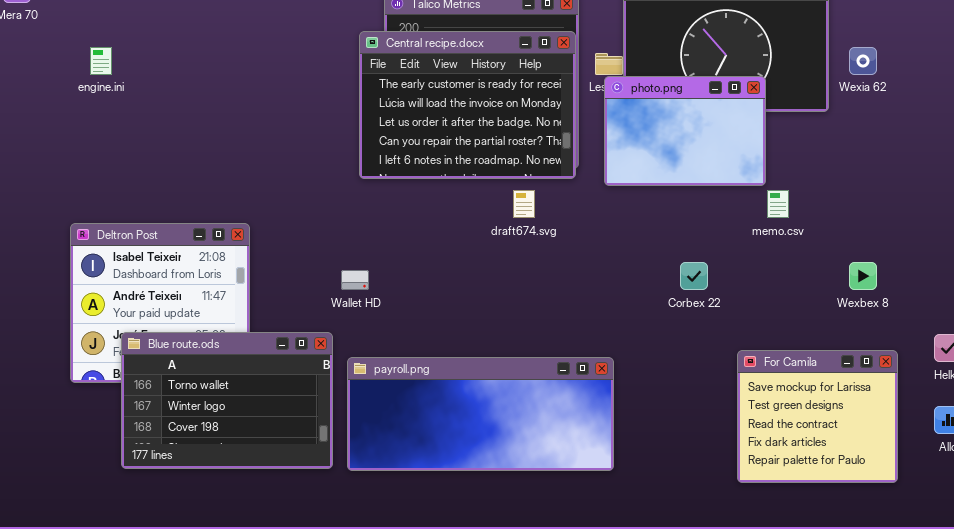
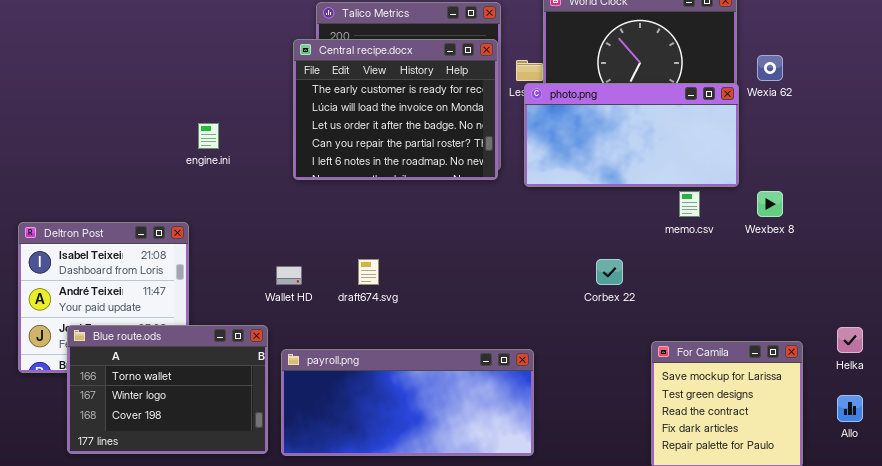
engine.ini: [90,47,112,75] -> [198,123,219,149], moved
photo.png: [604,76,766,186] -> [524,83,739,187], resized
draft674.svg: [513,190,535,218] -> [358,259,379,285], moved
Wexbex 8: [849,262,877,290] -> [757,191,783,217], moved

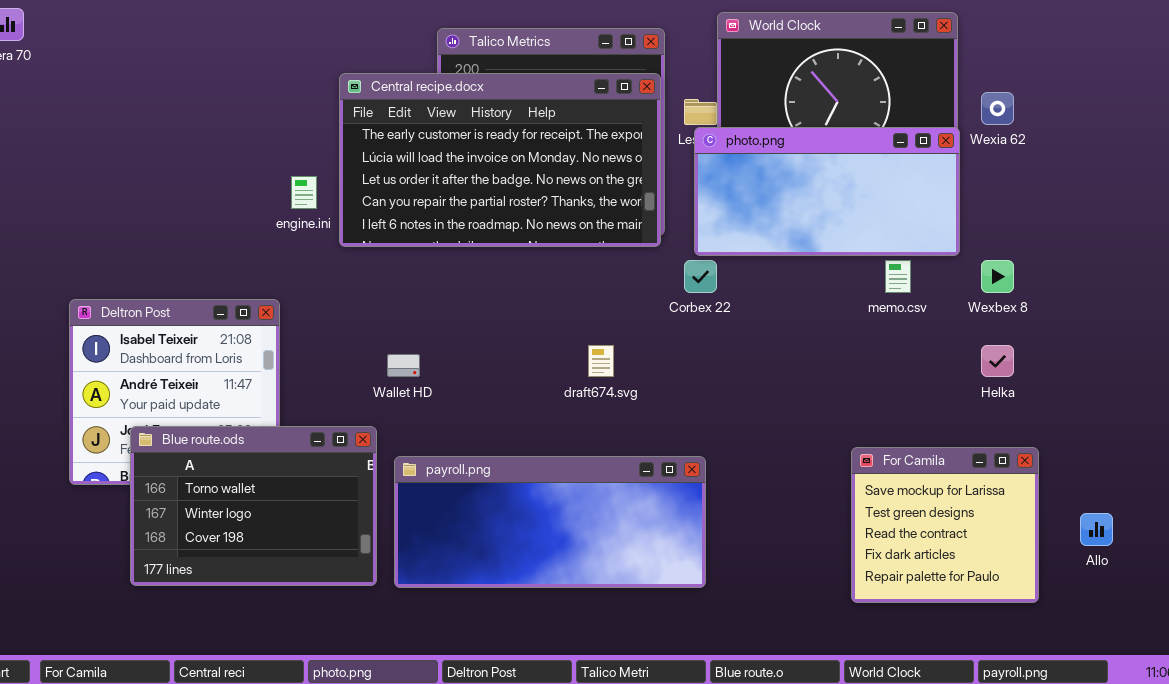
Central recipe.docx: [293,39,498,180] -> [339,73,661,247], resized
draft674.svg: [358,259,379,285] -> [588,345,614,377], moved
Corbex 22: [596,259,623,285] -> [684,260,717,293], moved
Helka: [837,327,863,353] -> [981,345,1014,377], moved

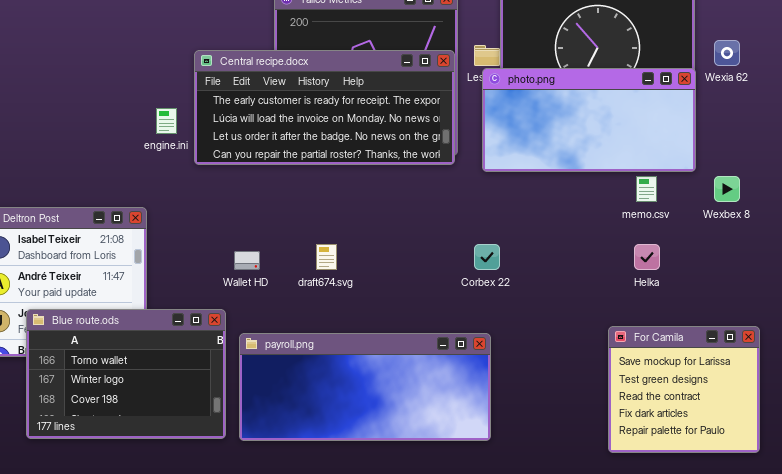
Central recipe.docx: [339,73,661,247] -> [194,50,455,165], resized
Corbex 22: [684,260,717,293] -> [474,244,500,270], moved
draft674.svg: [588,345,614,377] -> [316,244,337,270], moved
Helka: [981,345,1014,377] -> [634,244,660,270], moved

